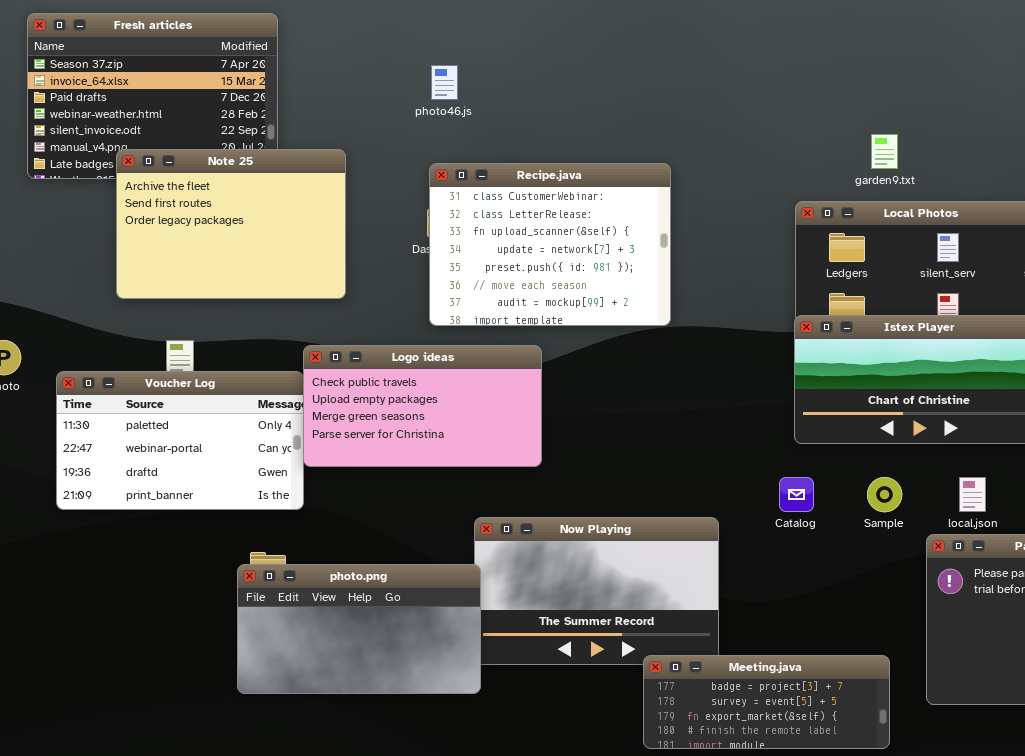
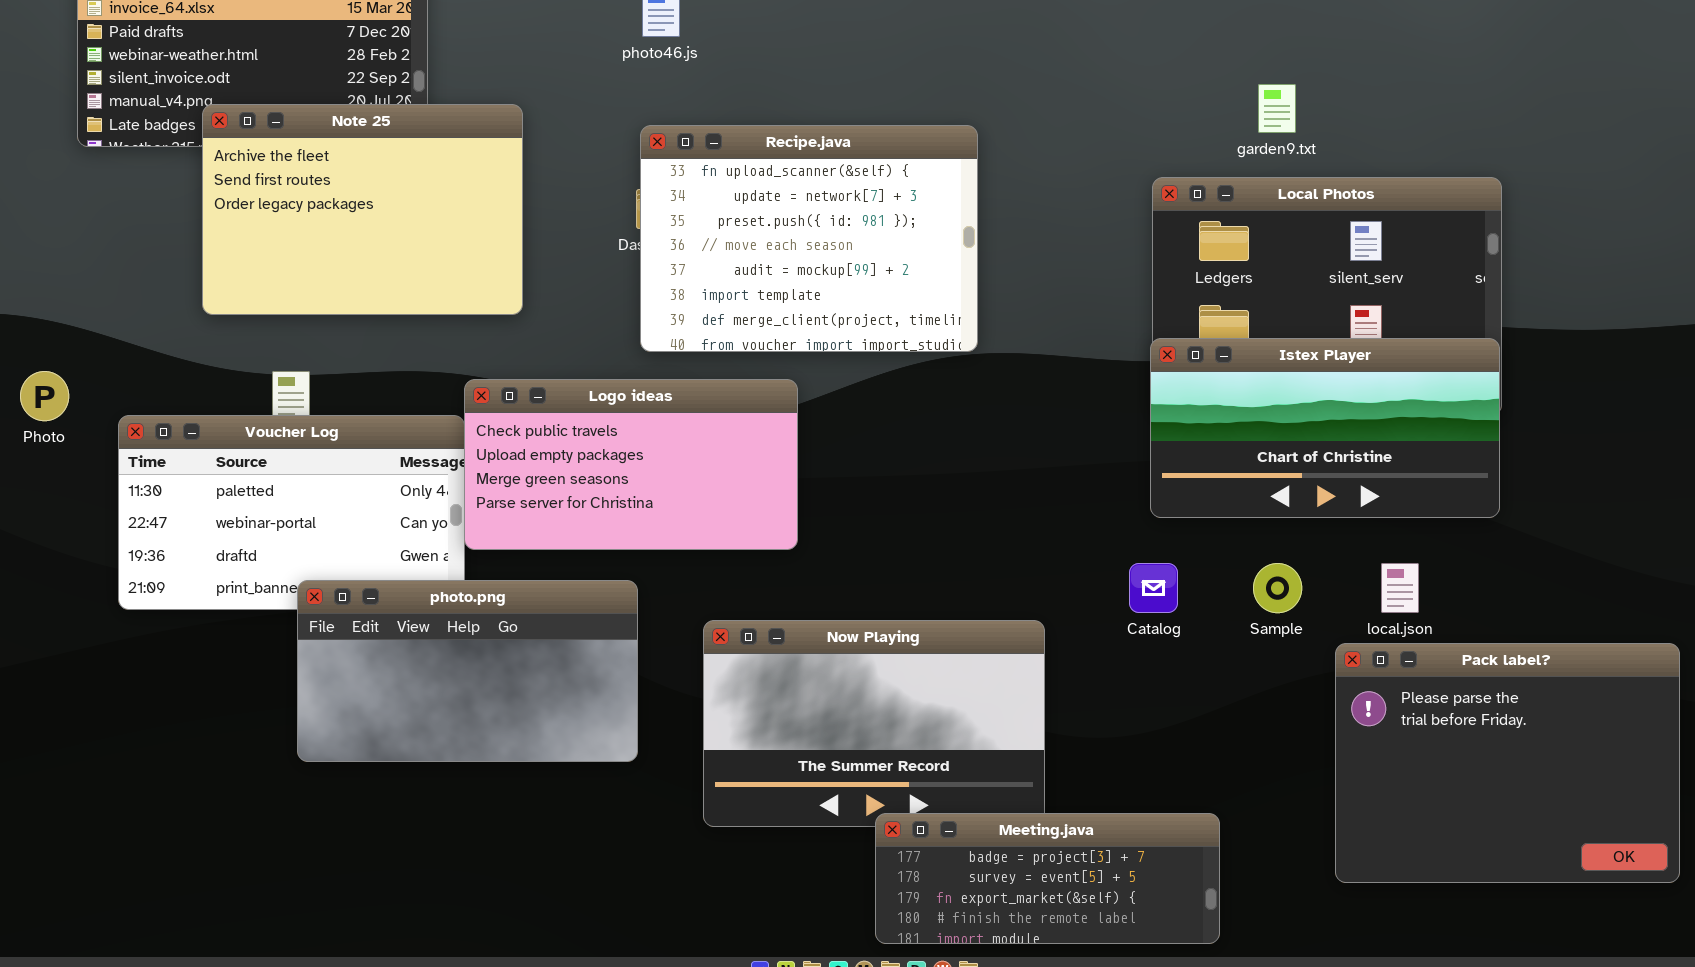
Recipe.java: [429,163,671,326] -> [640,125,978,352], scrolled down 2 rows
photo.png: [237,564,481,694] -> [297,580,638,762], moved
Meeting.java: [643,655,890,749] -> [875,813,1220,944], moved

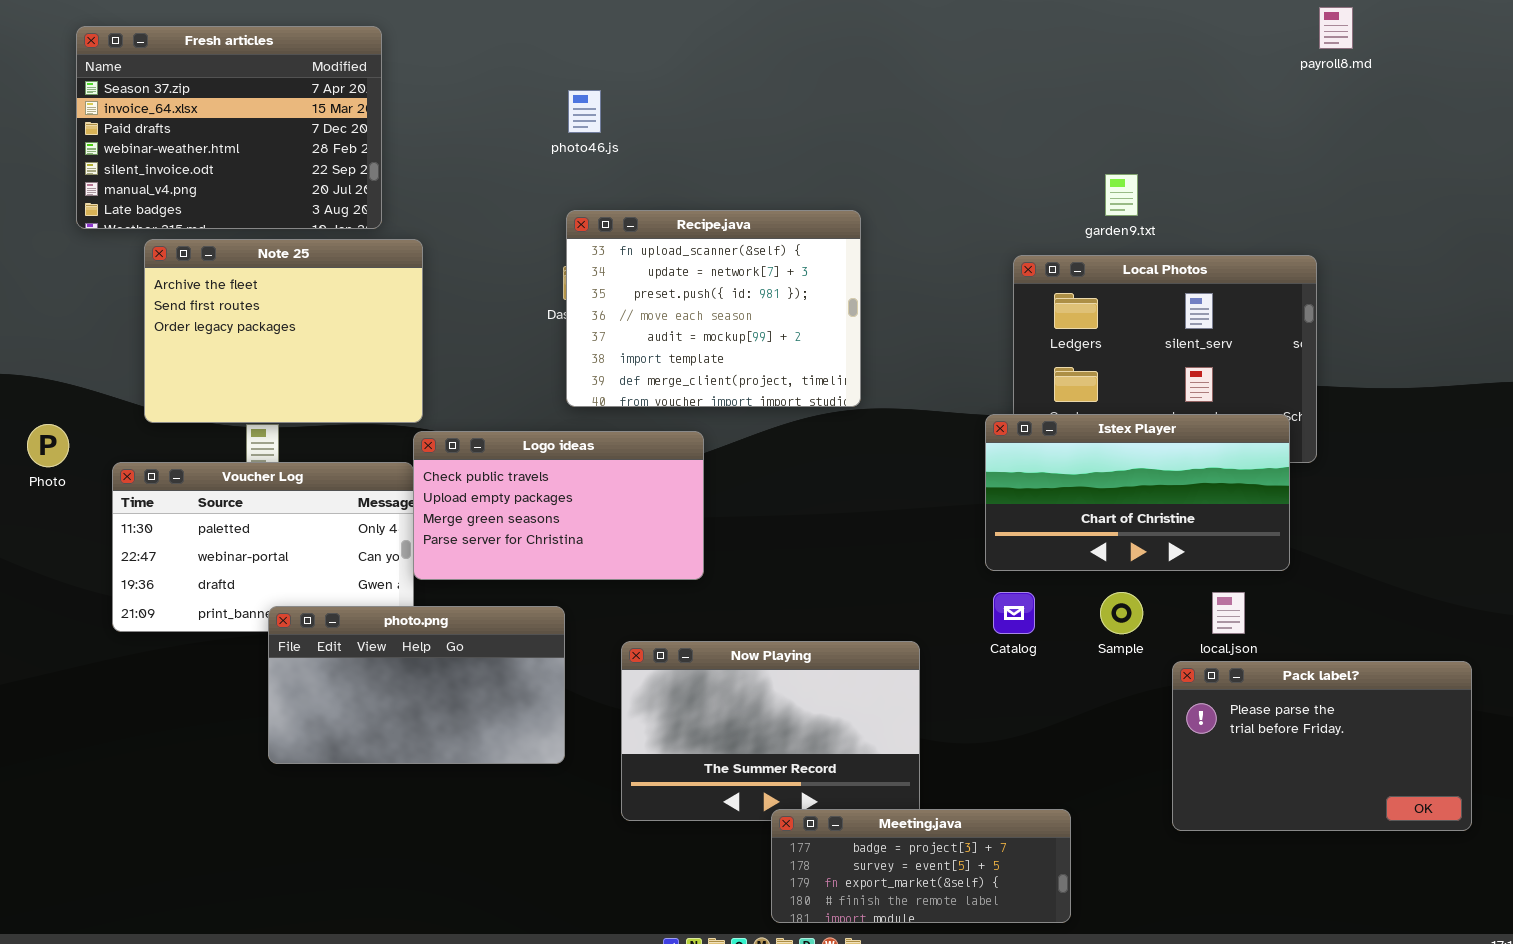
Note 25: [202,104,523,315] -> [144,239,423,423], moved
Istex Player: [1150,338,1500,518] -> [985,414,1290,571], moved
Pack label?: [1335,643,1680,883] -> [1172,661,1472,831], resized

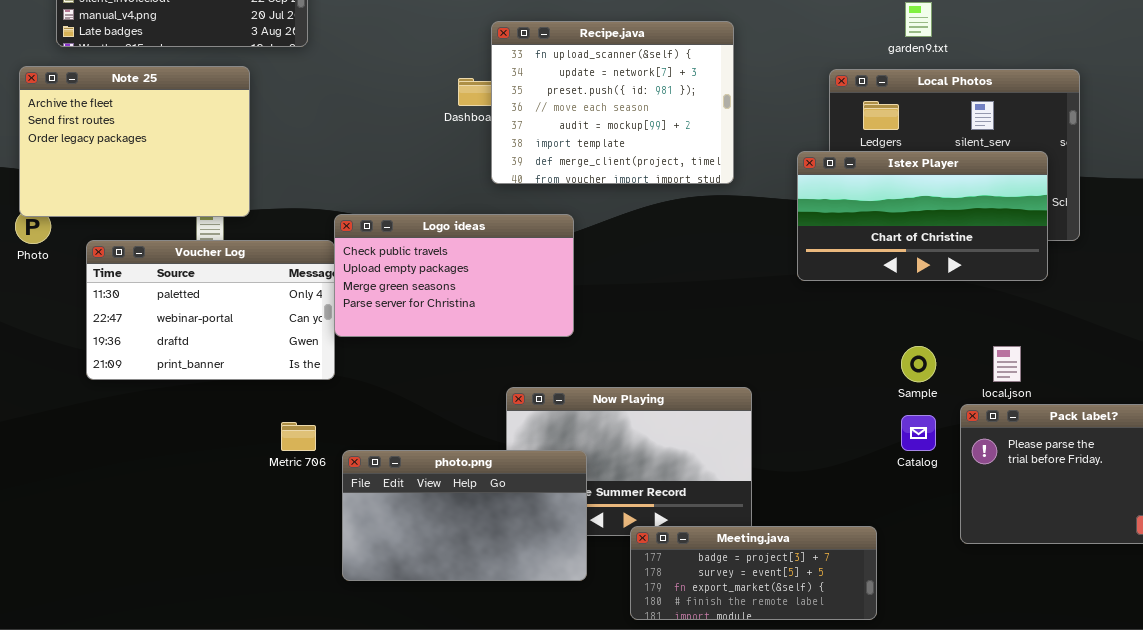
Recipe.java: [566,210,861,407] -> [491,21,734,184], moved
Note 25: [144,239,423,423] -> [19,66,250,217], moved
Istex Player: [985,414,1290,571] -> [797,151,1048,281], moved
Catalog: [993,592,1035,634] -> [901,415,936,451], moved
photo.png: [268,606,565,764] -> [342,450,587,581], moved

